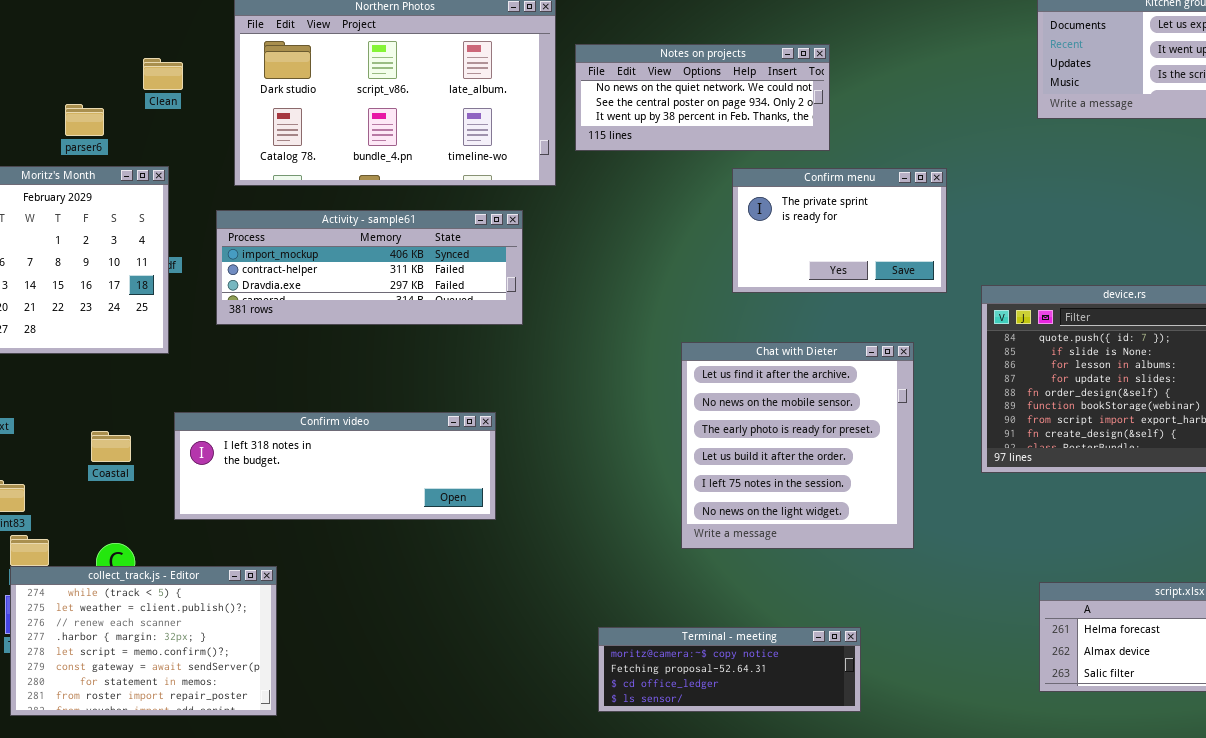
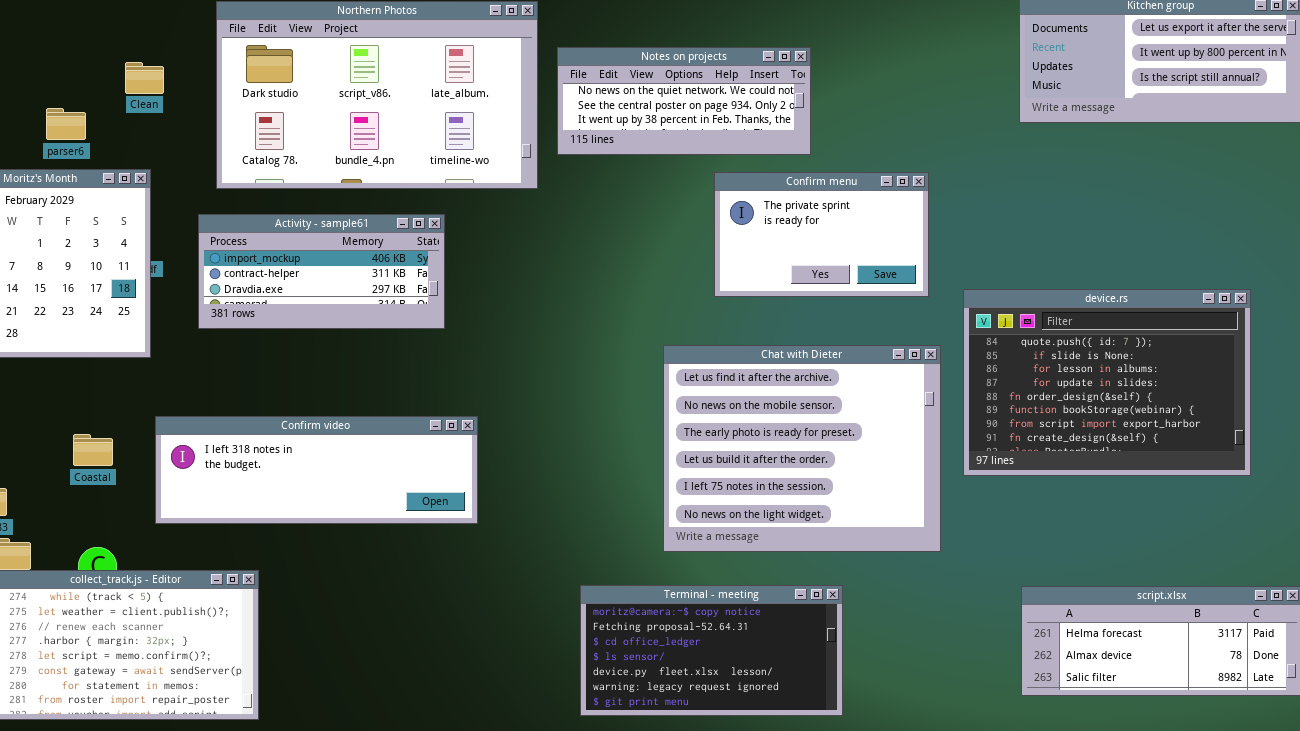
Activity - sample61: [216,210,523,325] -> [198,214,445,329], resized
Chat with Dieter: [681,342,914,549] -> [663,345,941,552], resized
Terminal - meeting: [598,627,861,712] -> [580,585,843,716], resized

